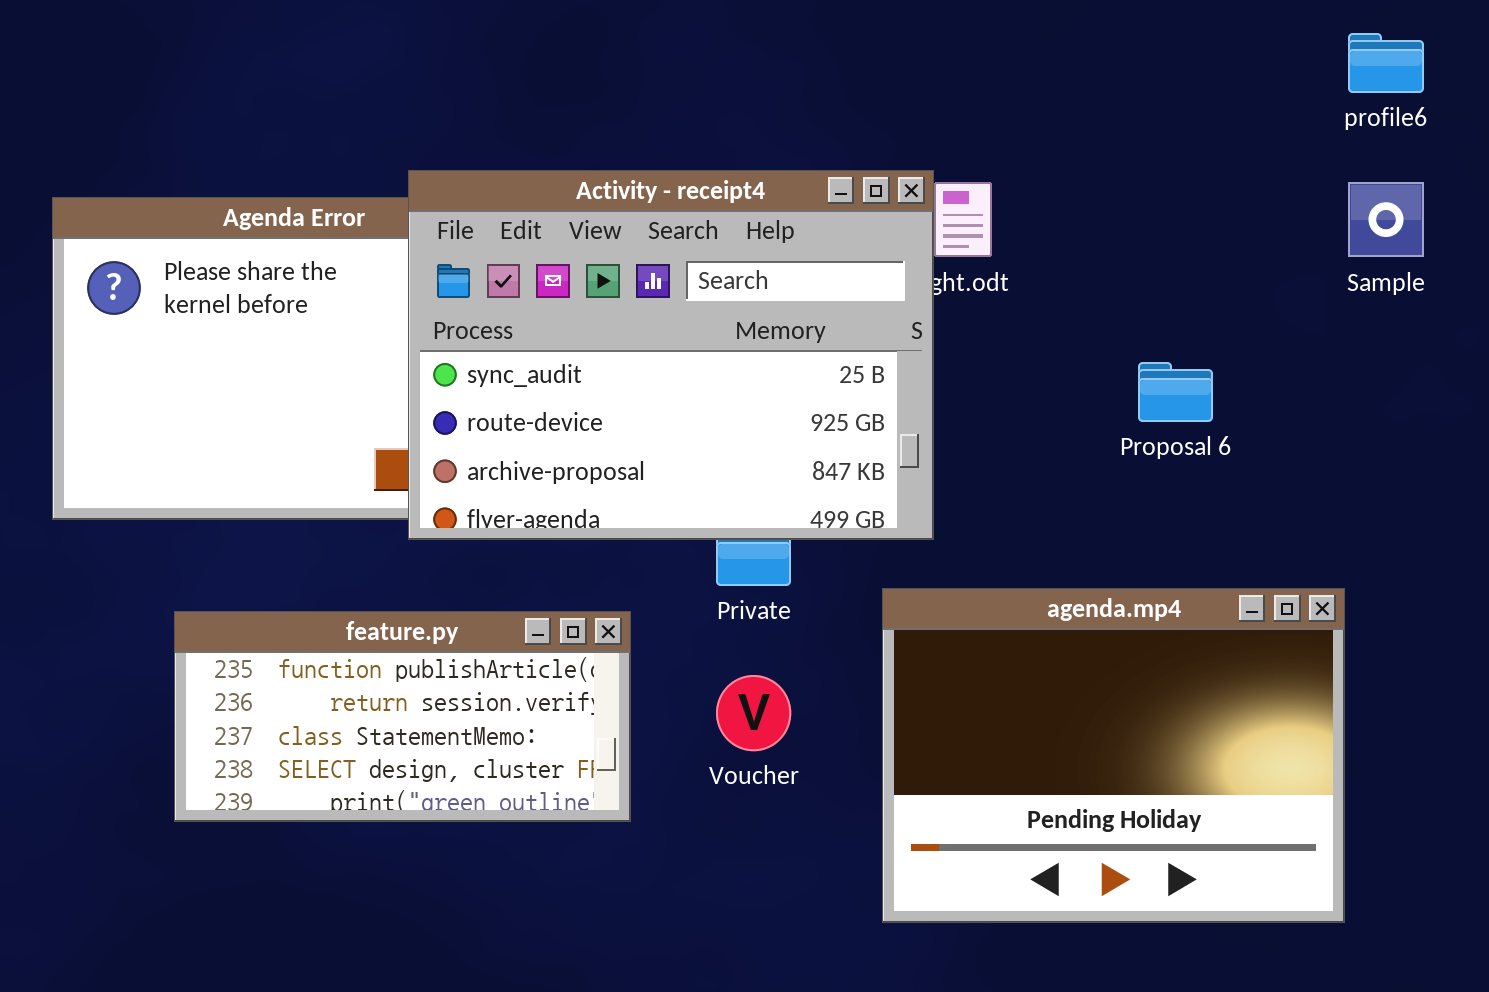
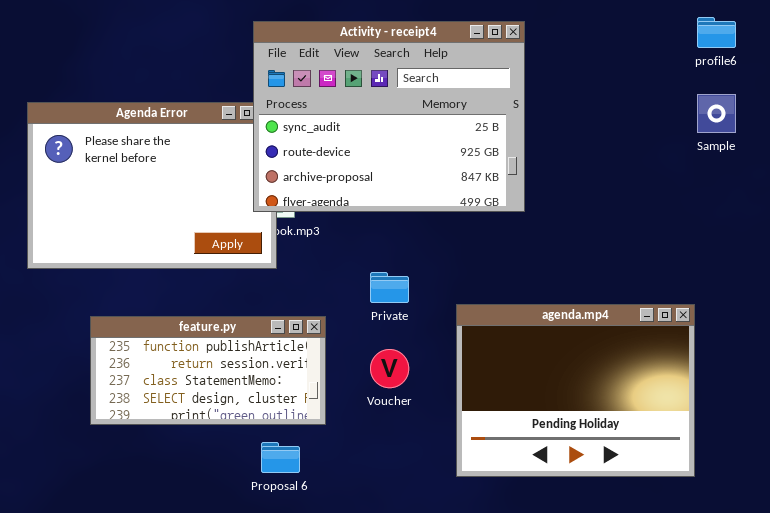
Activity - receipt4: [408,170,934,540] -> [253,21,525,212], moved
Proposal 6: [1138,362,1213,422] -> [261,442,300,473], moved

